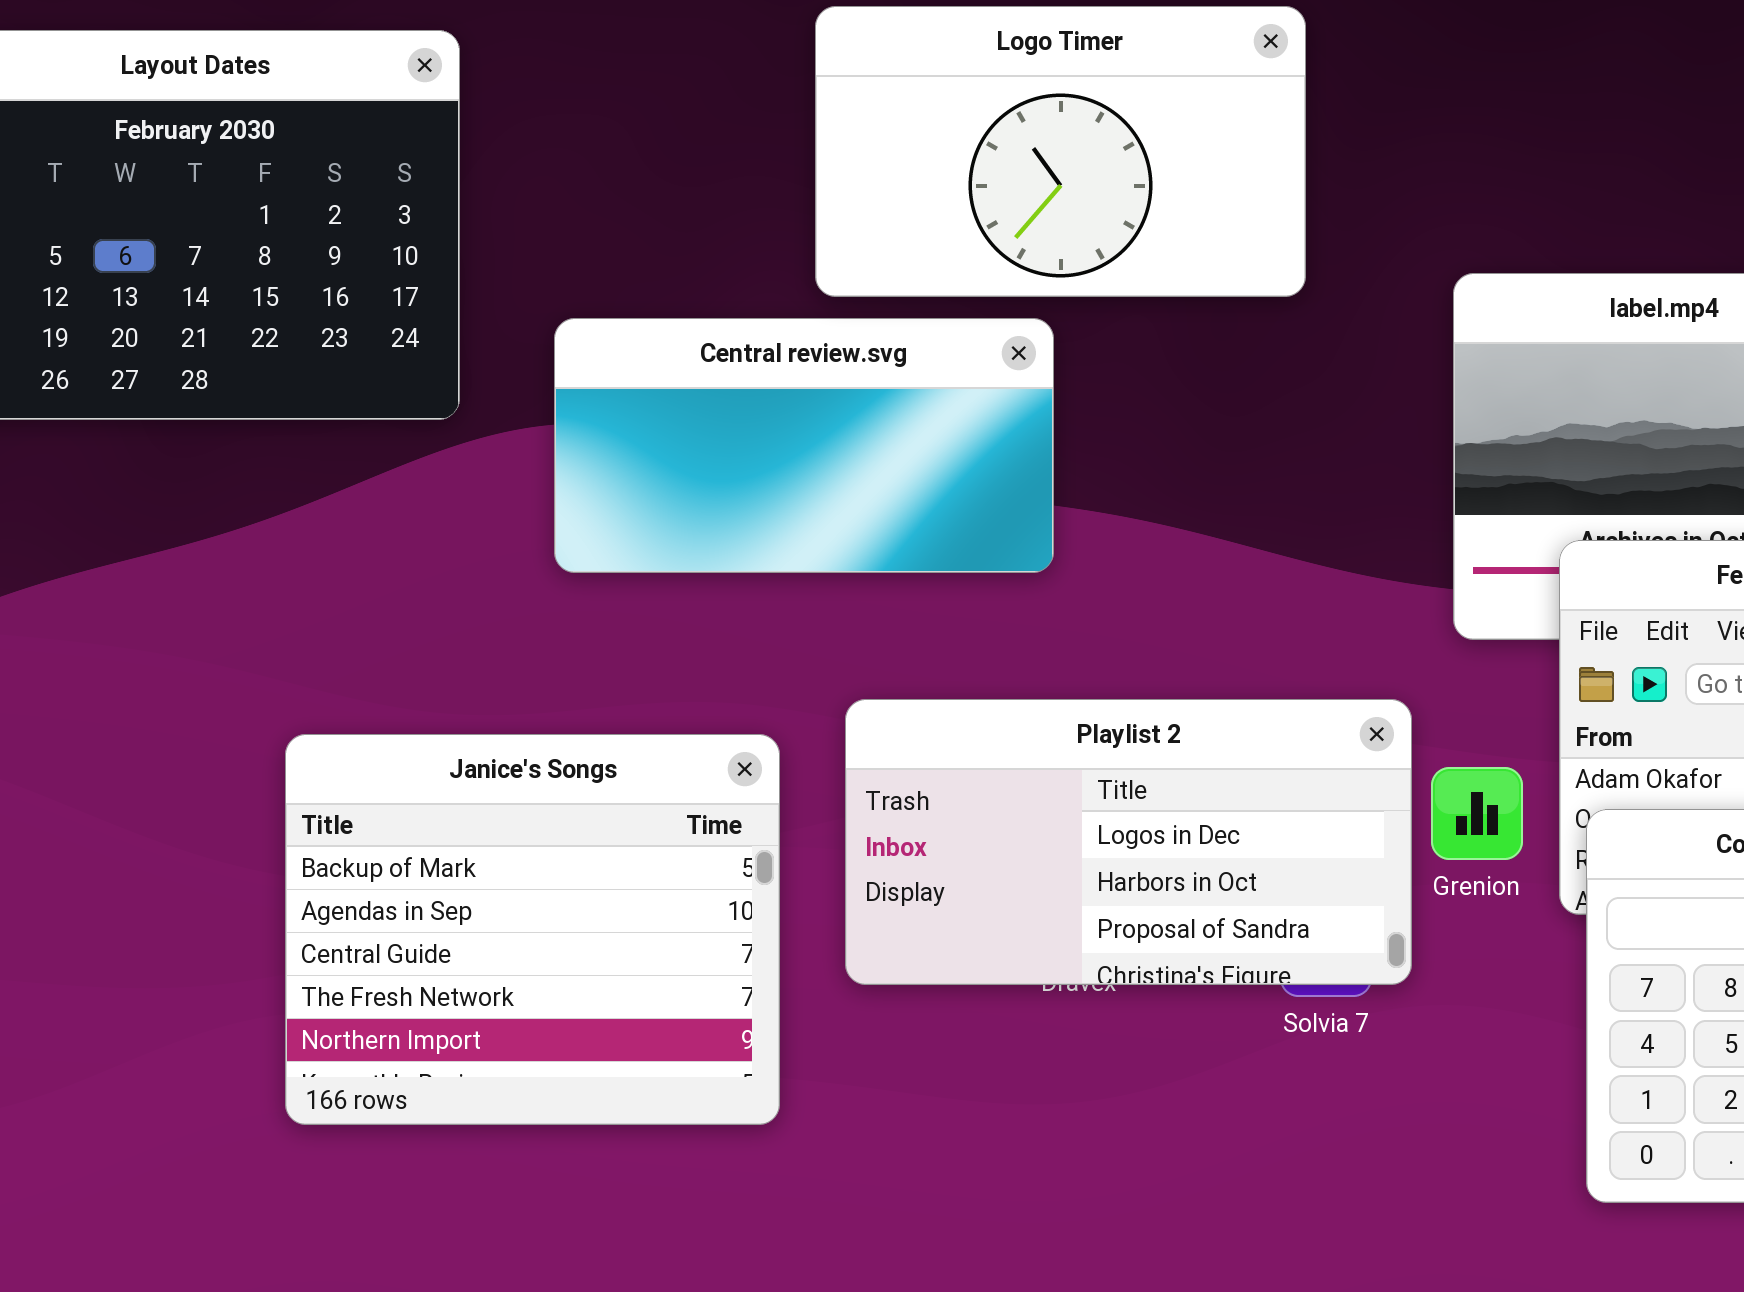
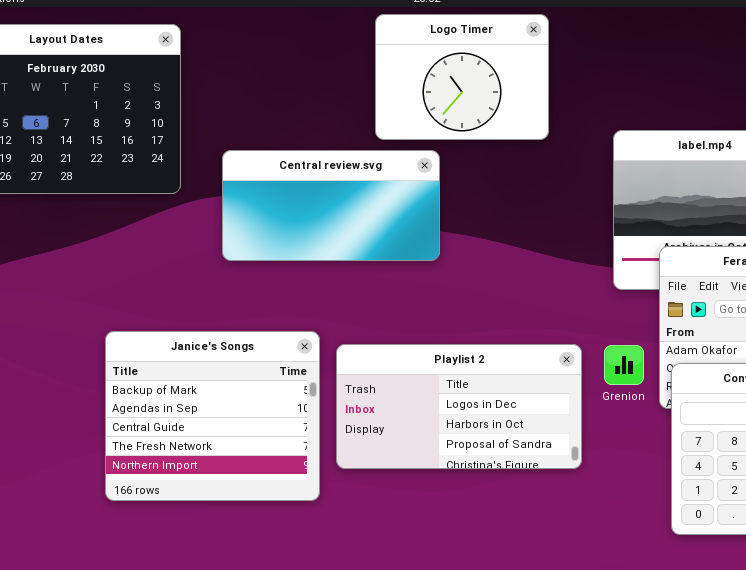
Logo Timer: [815,6,1306,297] -> [375,14,549,140], resized
Playlist 2: [845,699,1412,985] -> [336,344,582,469], moved

